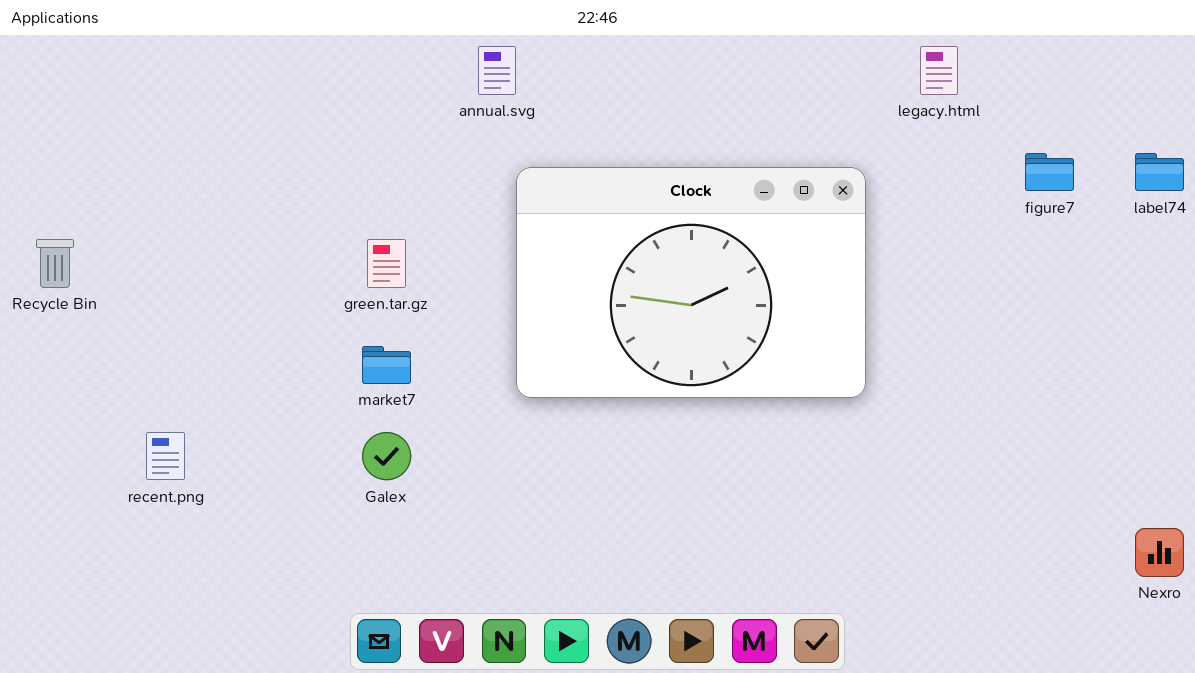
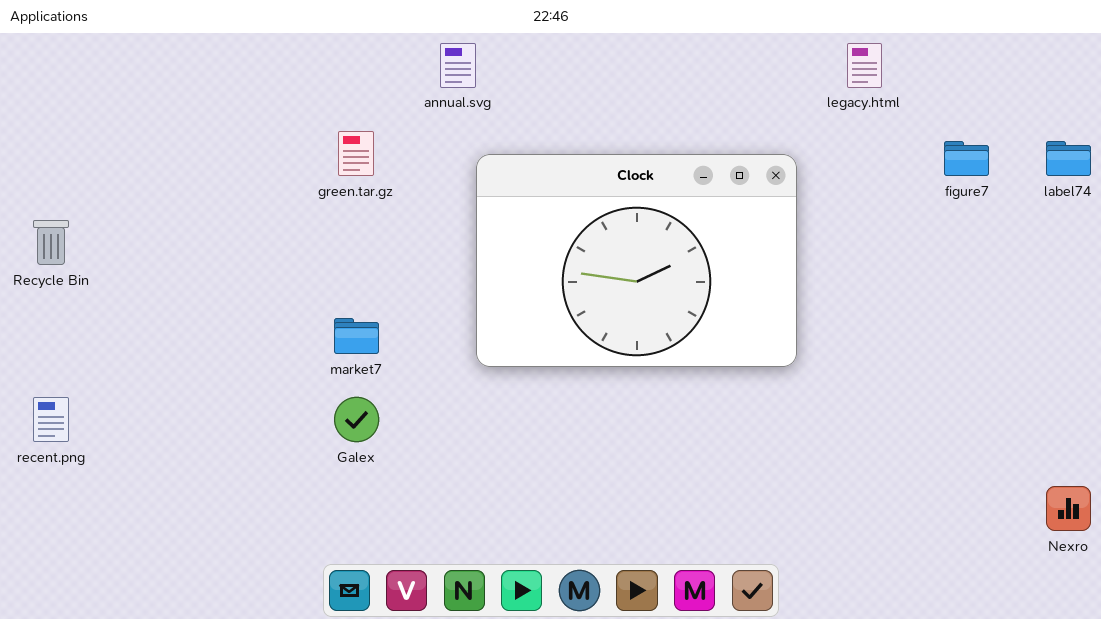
green.tar.gz: [367,239,406,288] -> [338,131,374,176], moved
recent.png: [146,432,185,480] -> [33,397,69,442], moved

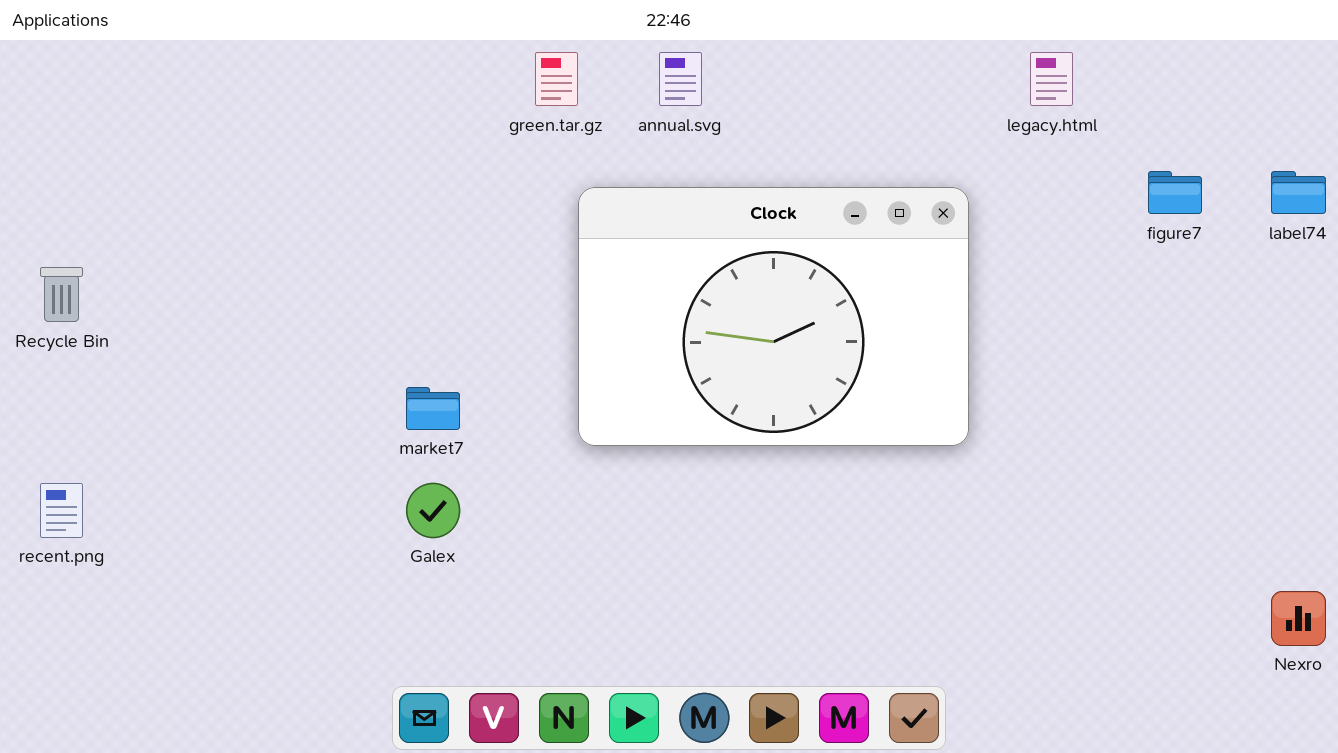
annual.svg: [440,43,476,88] -> [659,52,702,106], moved
green.tar.gz: [338,131,374,176] -> [535,52,578,106], moved

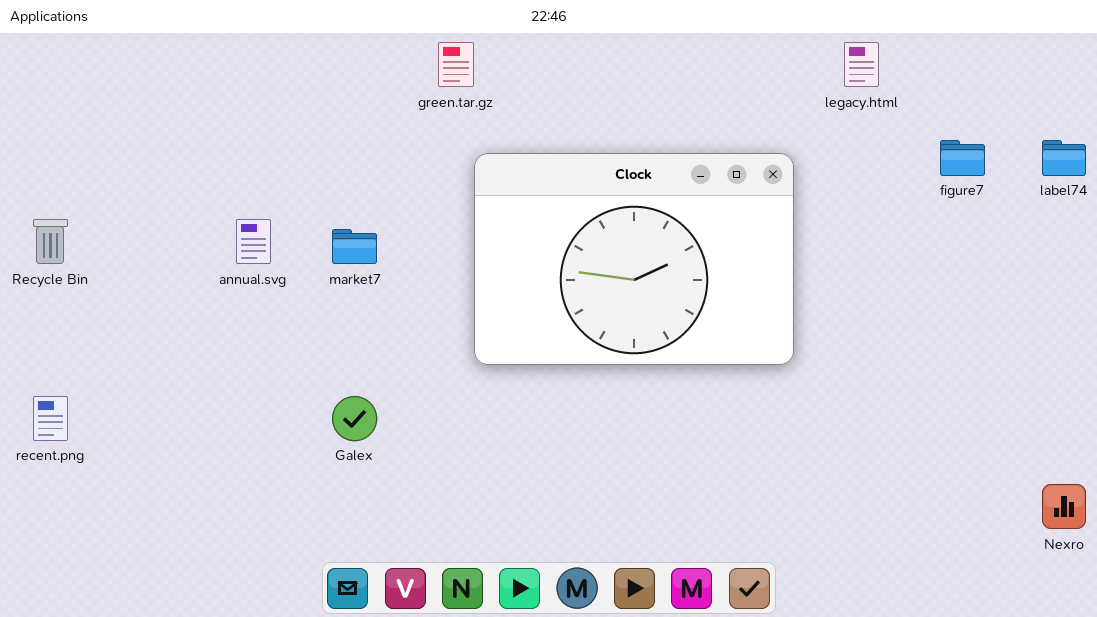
annual.svg: [659,52,702,106] -> [236,219,271,264], moved
market7: [406,387,460,430] -> [332,229,377,264], moved

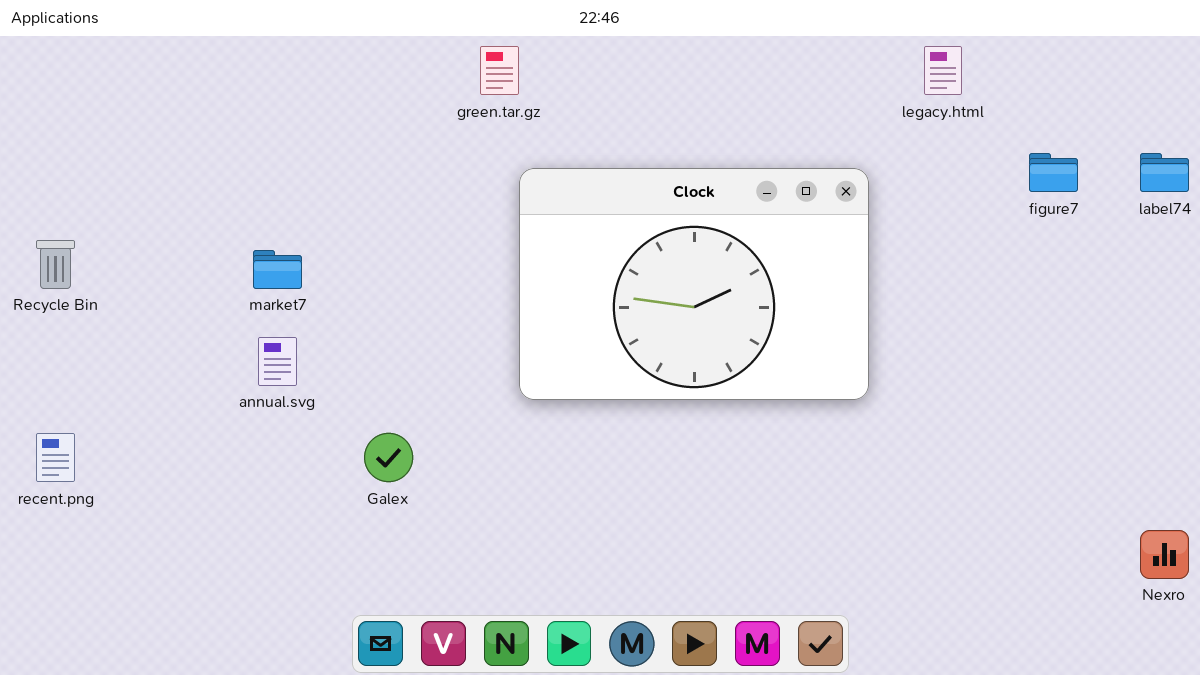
annual.svg: [236,219,271,264] -> [258,337,297,386], moved
market7: [332,229,377,264] -> [253,250,302,289], moved

